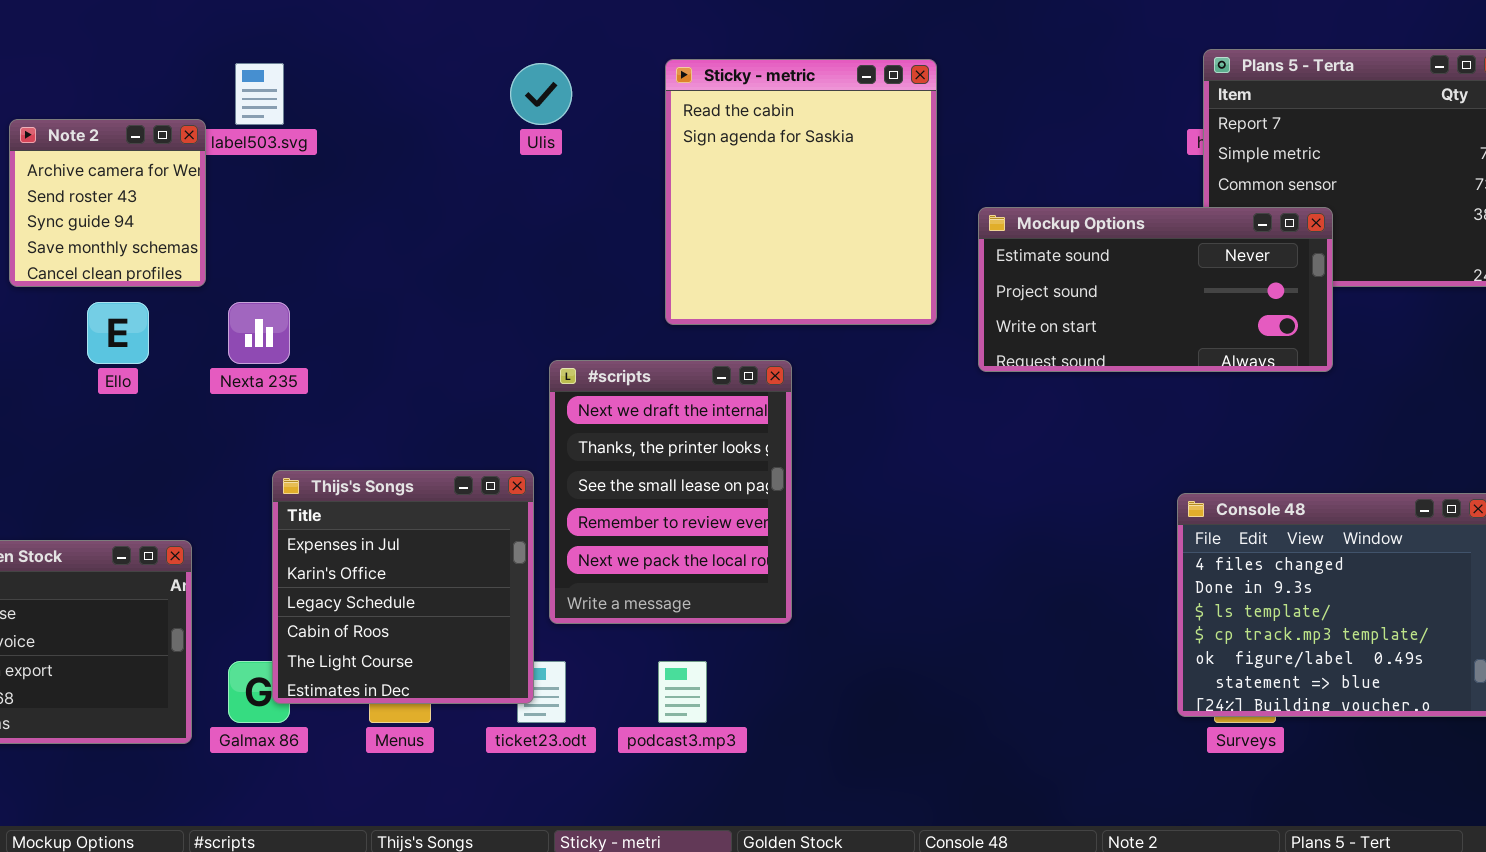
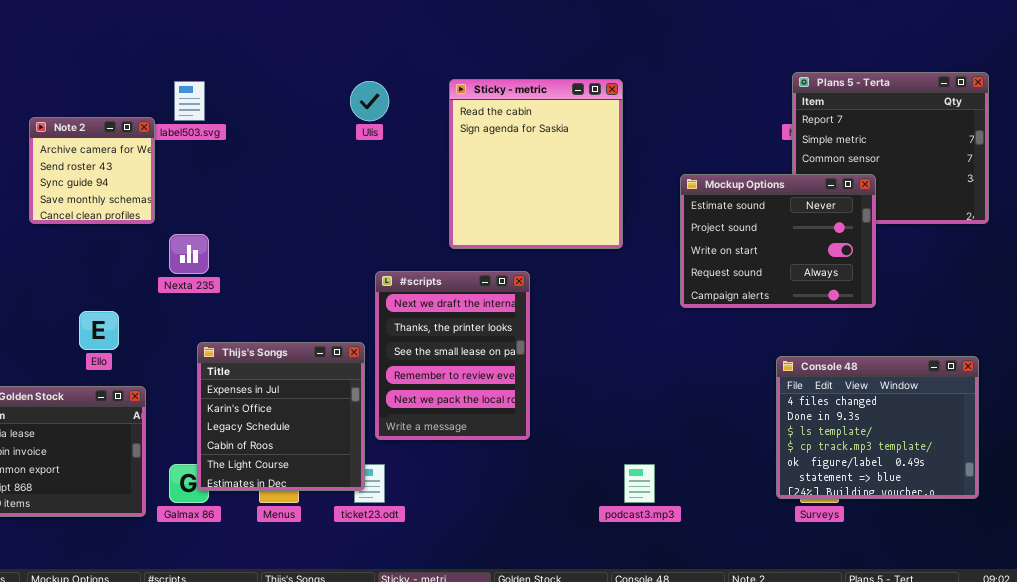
Mockup Options: [978,207,1333,372] -> [680,174,876,308], resized
Ello: [87,302,149,364] -> [79,311,119,350], moved
podcast3.mp3: [658,661,707,723] -> [624,464,655,503], moved

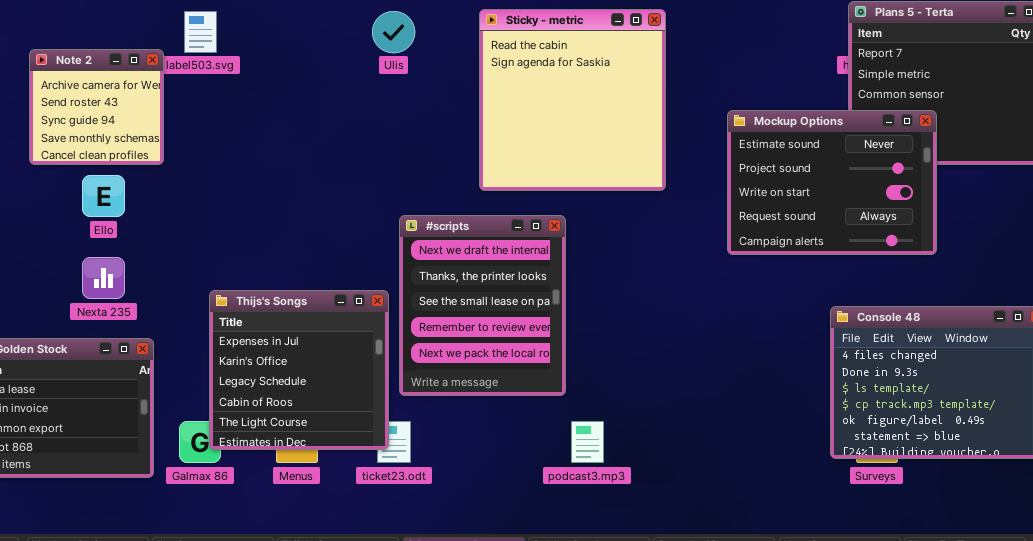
Nexta 235: [169,234,209,274] -> [82,257,125,299], moved
Ello: [79,311,119,350] -> [82,175,125,217], moved
podcast3.mp3: [624,464,655,503] -> [571,421,604,463], moved

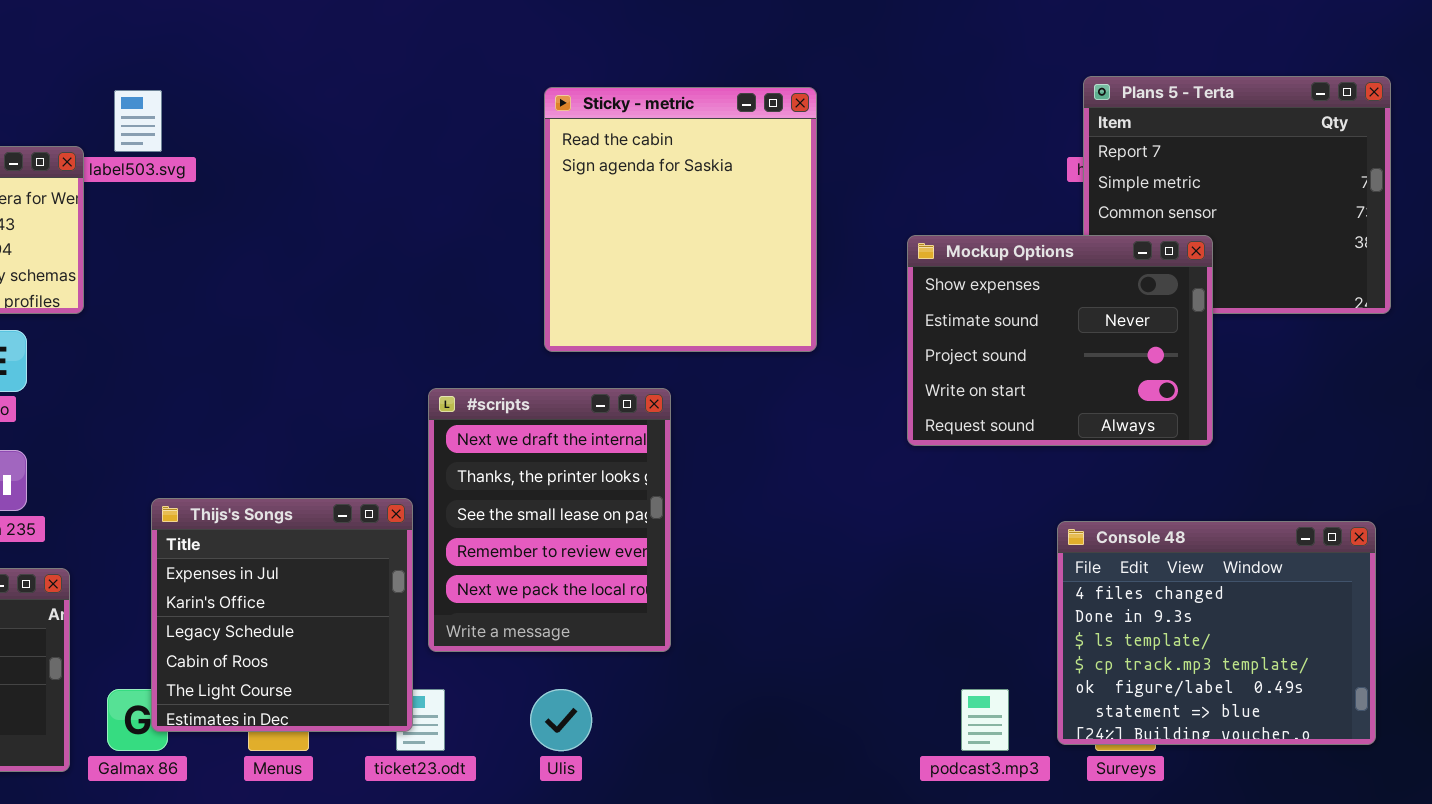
Ulis: [372,11,415,53] -> [530,689,592,751], moved
Mockup Options: [727,110,937,255] -> [907,235,1213,446], scrolled up 1 row
podcast3.mp3: [571,421,604,463] -> [961,689,1009,751], moved

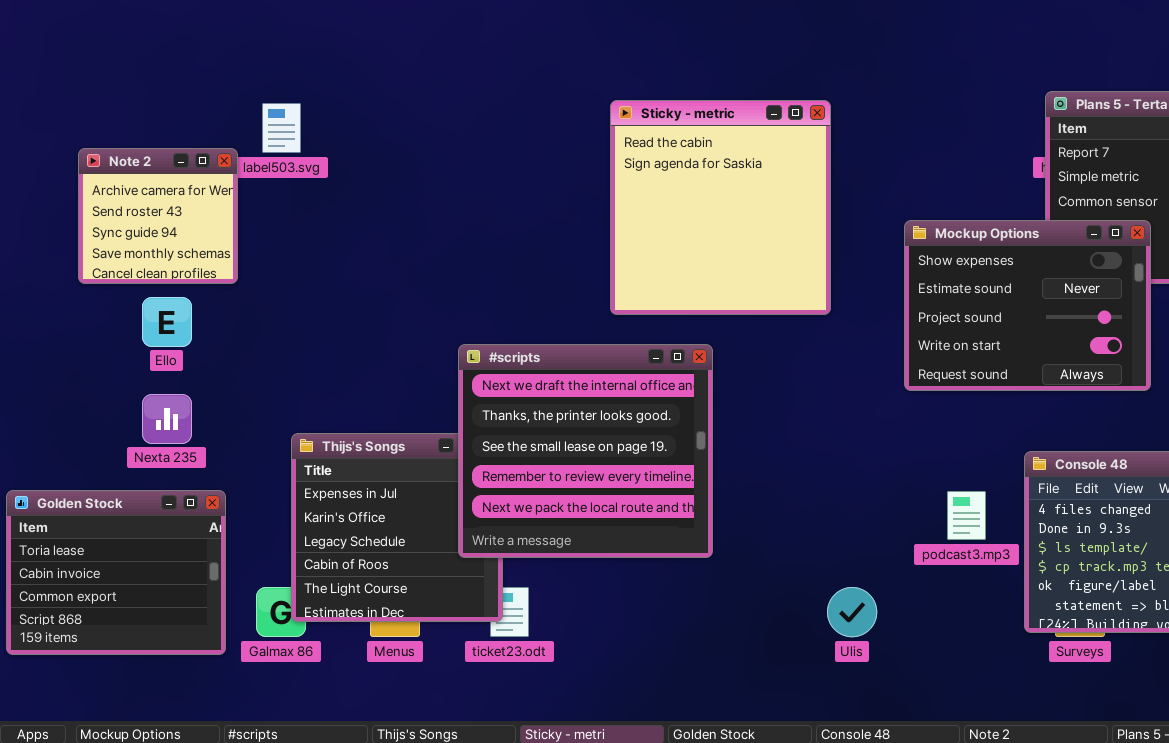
#scripts: [428,388,671,652] -> [458,344,713,558], resized
Ulis: [530,689,592,751] -> [827,587,877,637], moved
podcast3.mp3: [961,689,1009,751] -> [947,491,986,540], moved

